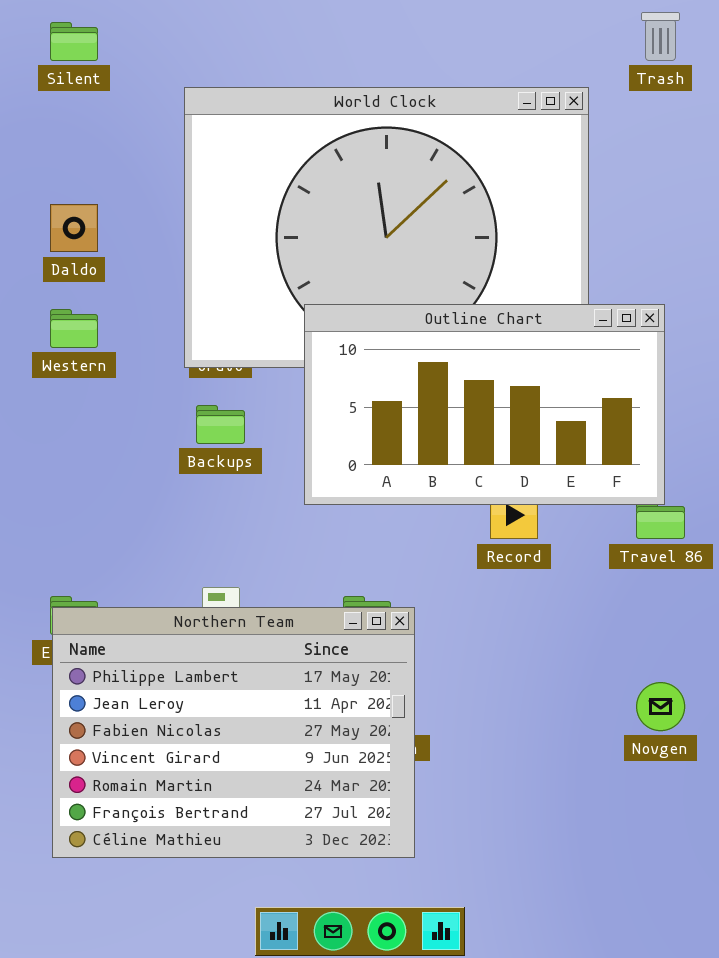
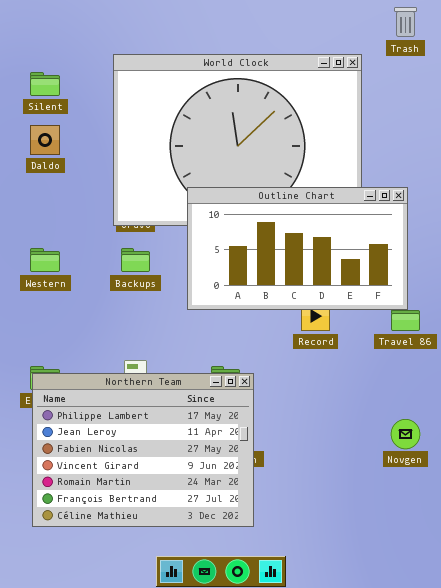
Silent: [50,22,98,61] -> [30,72,60,96], moved
Western: [50,309,98,348] -> [30,248,60,272], moved

